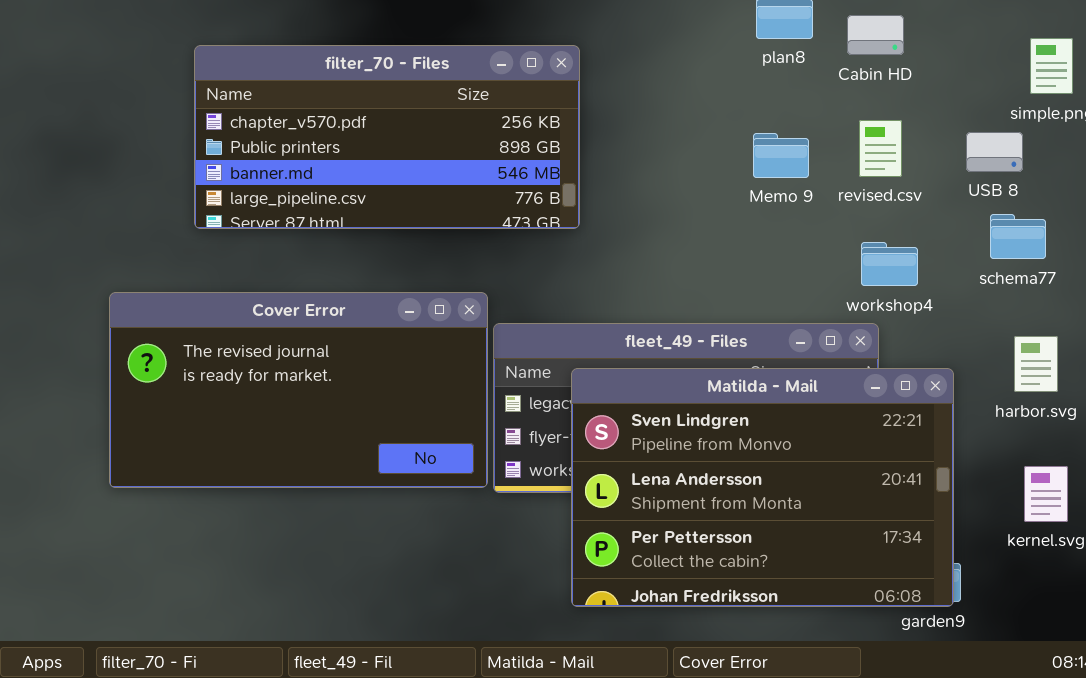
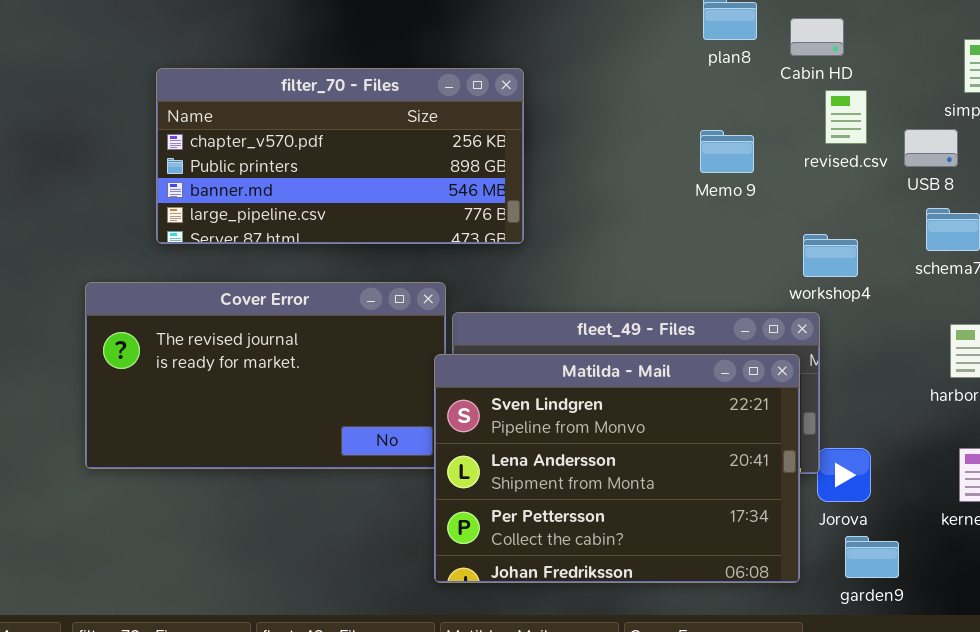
filter_70 - Files: [194,45,580,229] -> [156,68,524,244], moved
revised.csv: [859,120,902,177] -> [825,90,867,144], moved
Matilda - Mail: [571,368,954,607] -> [434,354,800,583], moved

